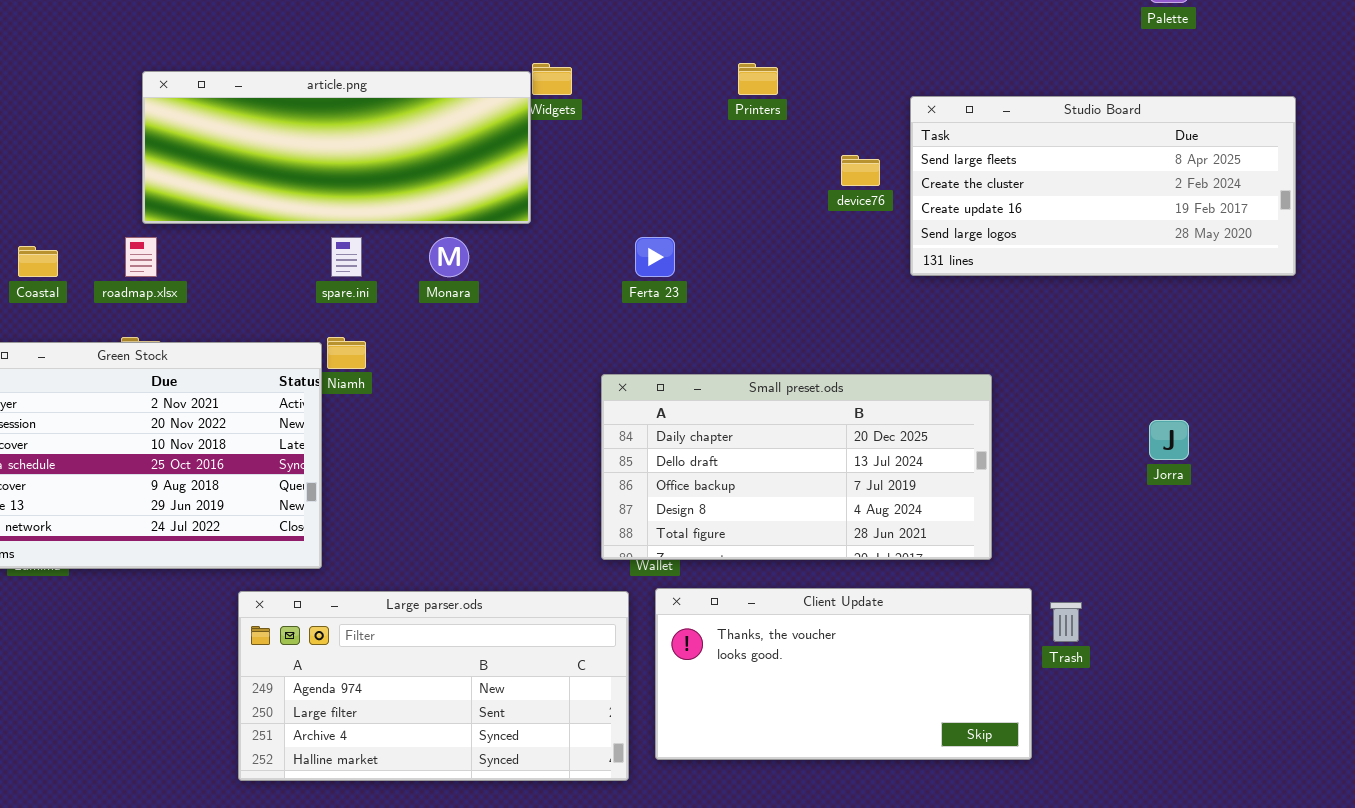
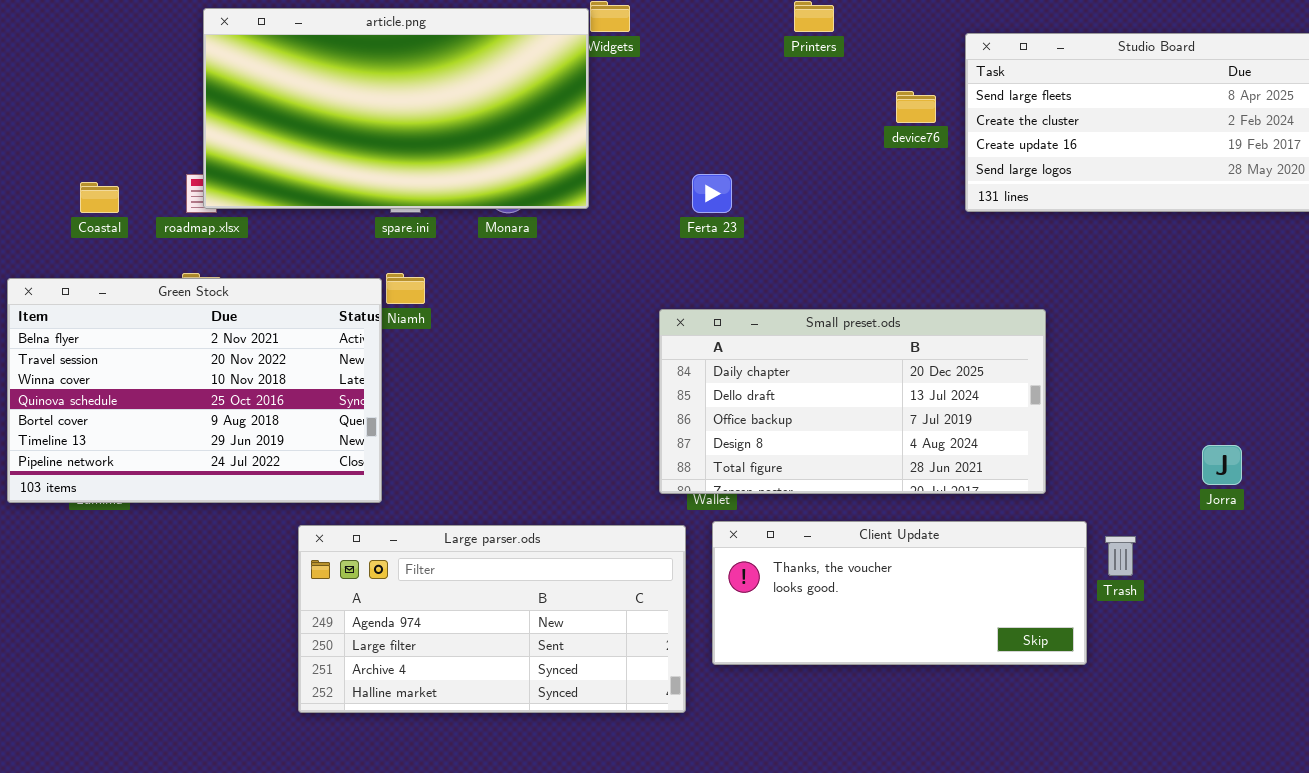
article.png: [142,71,531,224] -> [203,8,589,209], resized
Jorra: [1149,420,1189,460] -> [1202,445,1242,485], moved
Client Update: [655,588,1032,760] -> [712,521,1087,665], resized

